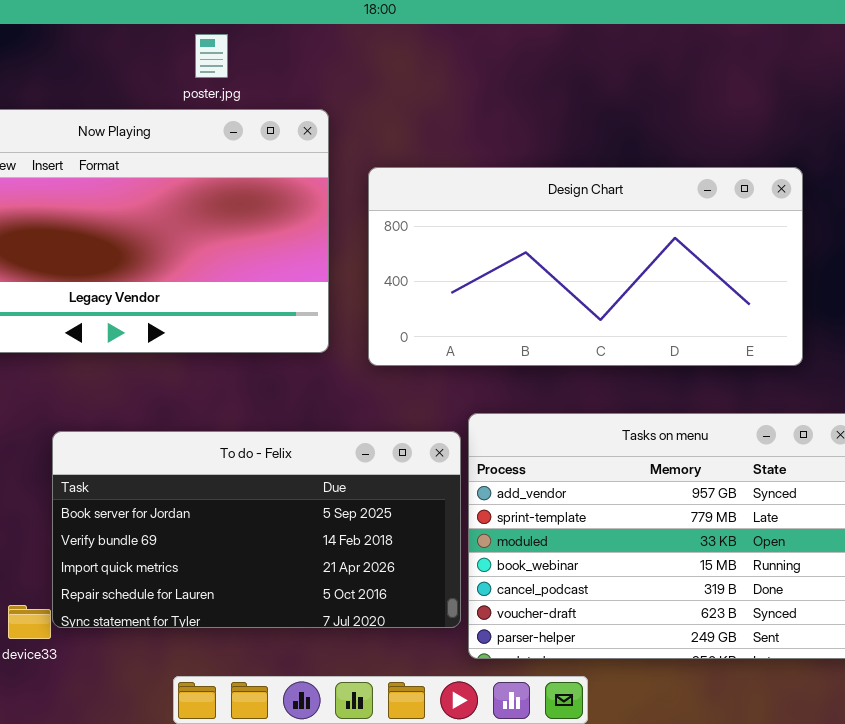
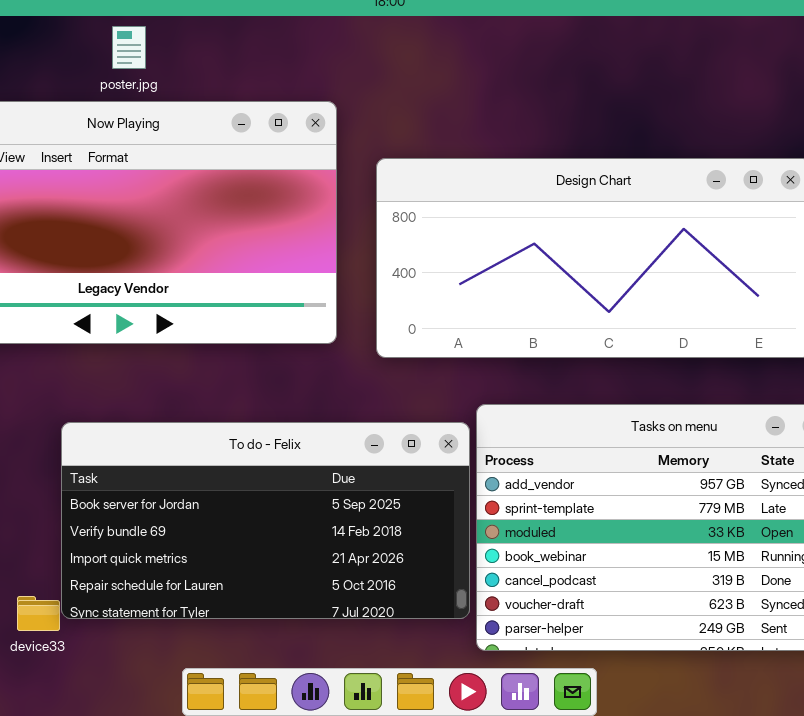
poster.jpg: [195,34,228,78] -> [112,26,146,69], moved

